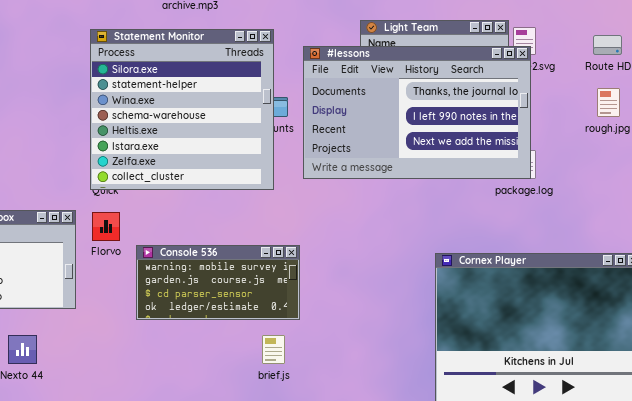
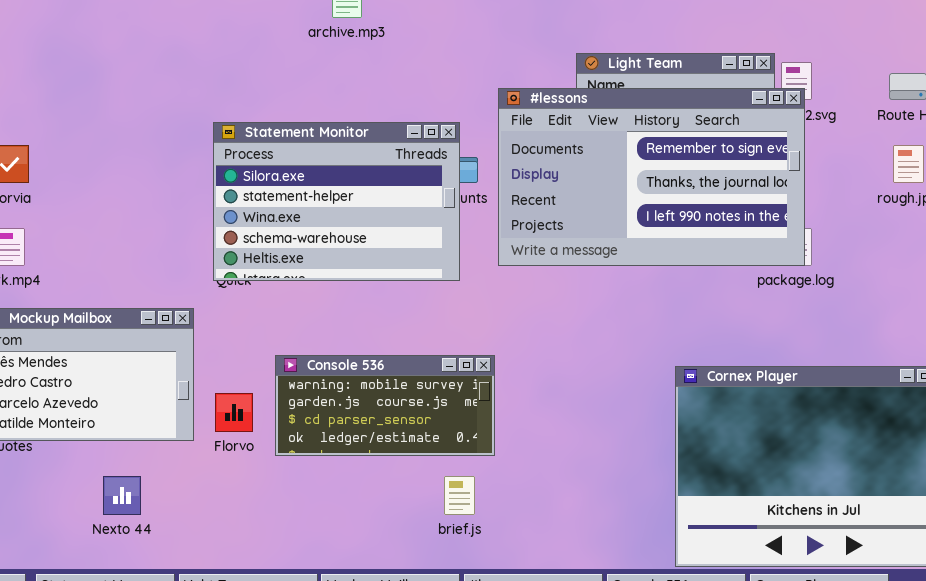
Statement Monitor: [90,29,274,190] -> [213,122,460,281], resized
#lessons: [303,46,531,179] -> [498,88,805,266], scrolled up 1 row
Florvo: [92,212,120,241] -> [215,393,253,432], moved

